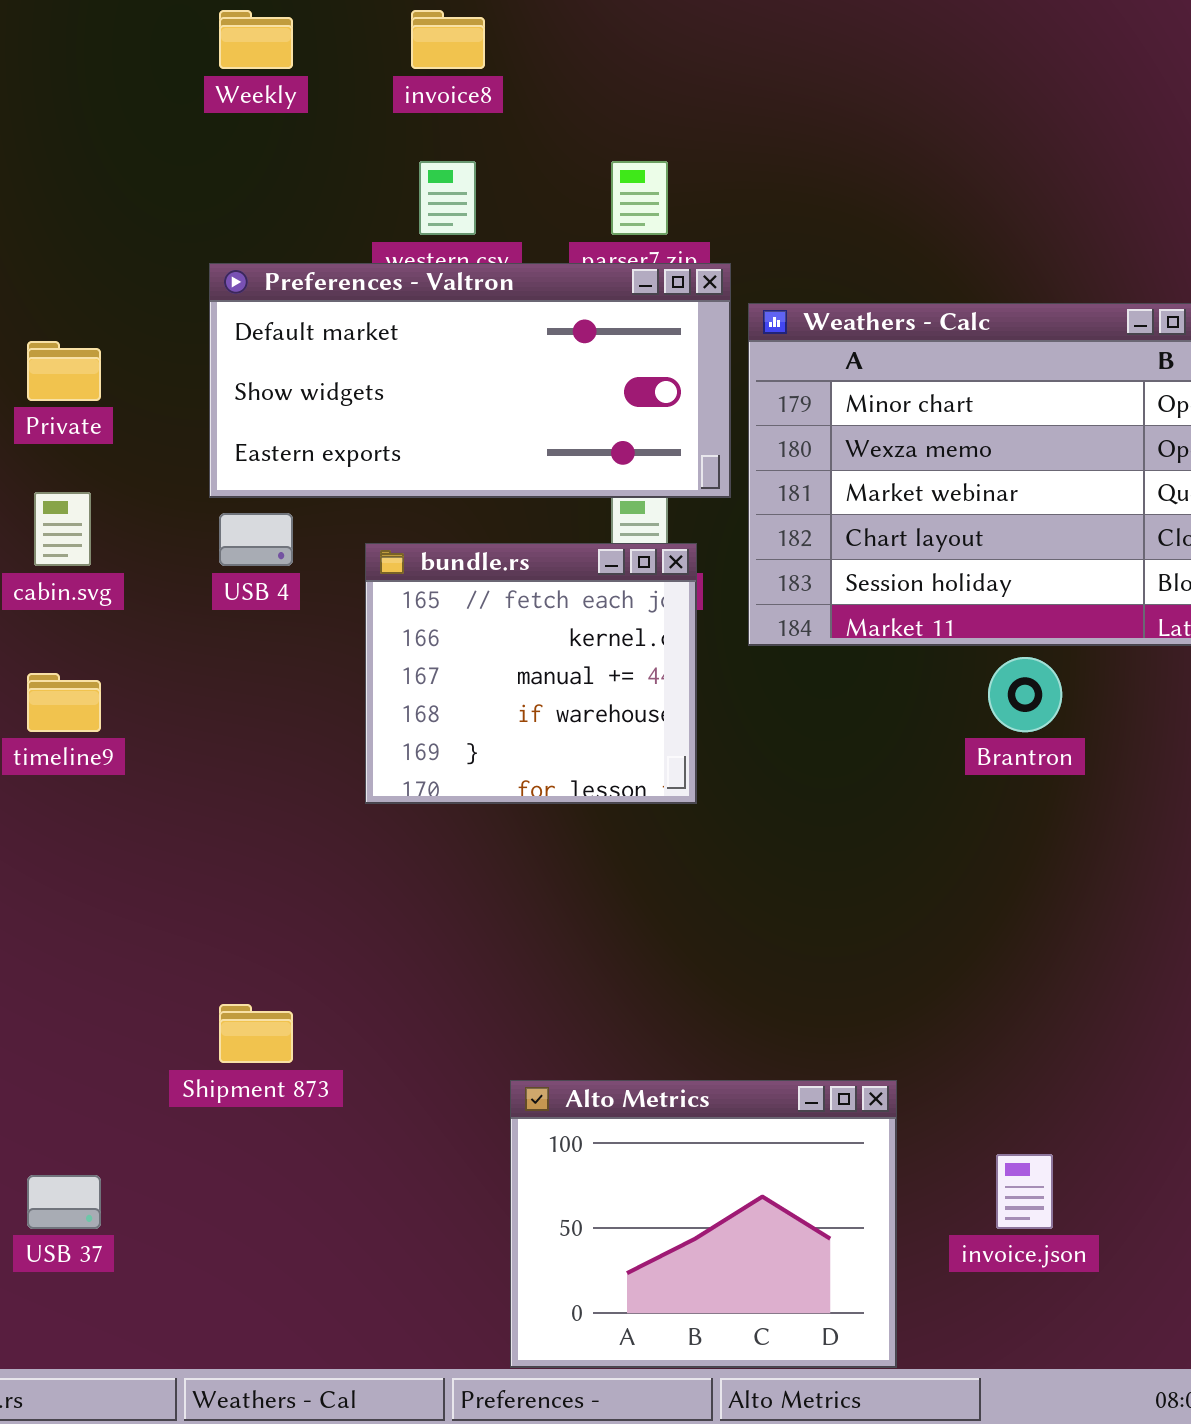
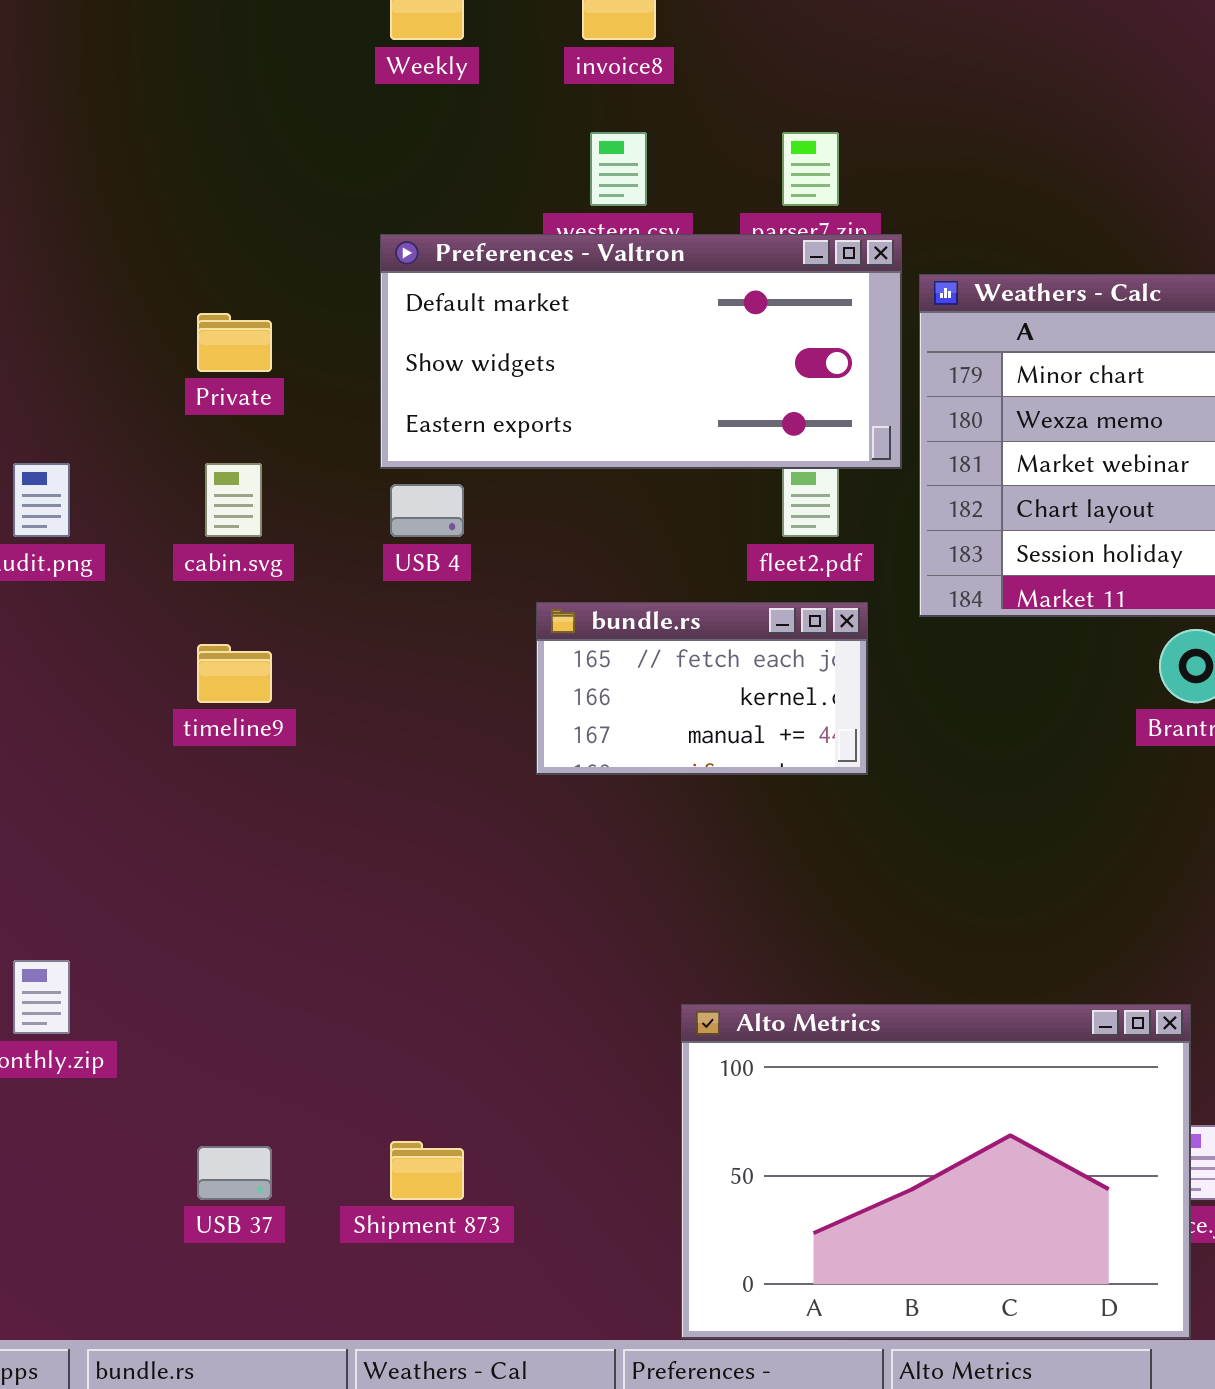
bundle.rs: [365,543,697,804] -> [536,602,868,775], resized
Shipment 873: [219,1004,293,1063] -> [390,1141,464,1200], moved
Alto Metrics: [510,1080,897,1368] -> [681,1004,1191,1339], resized

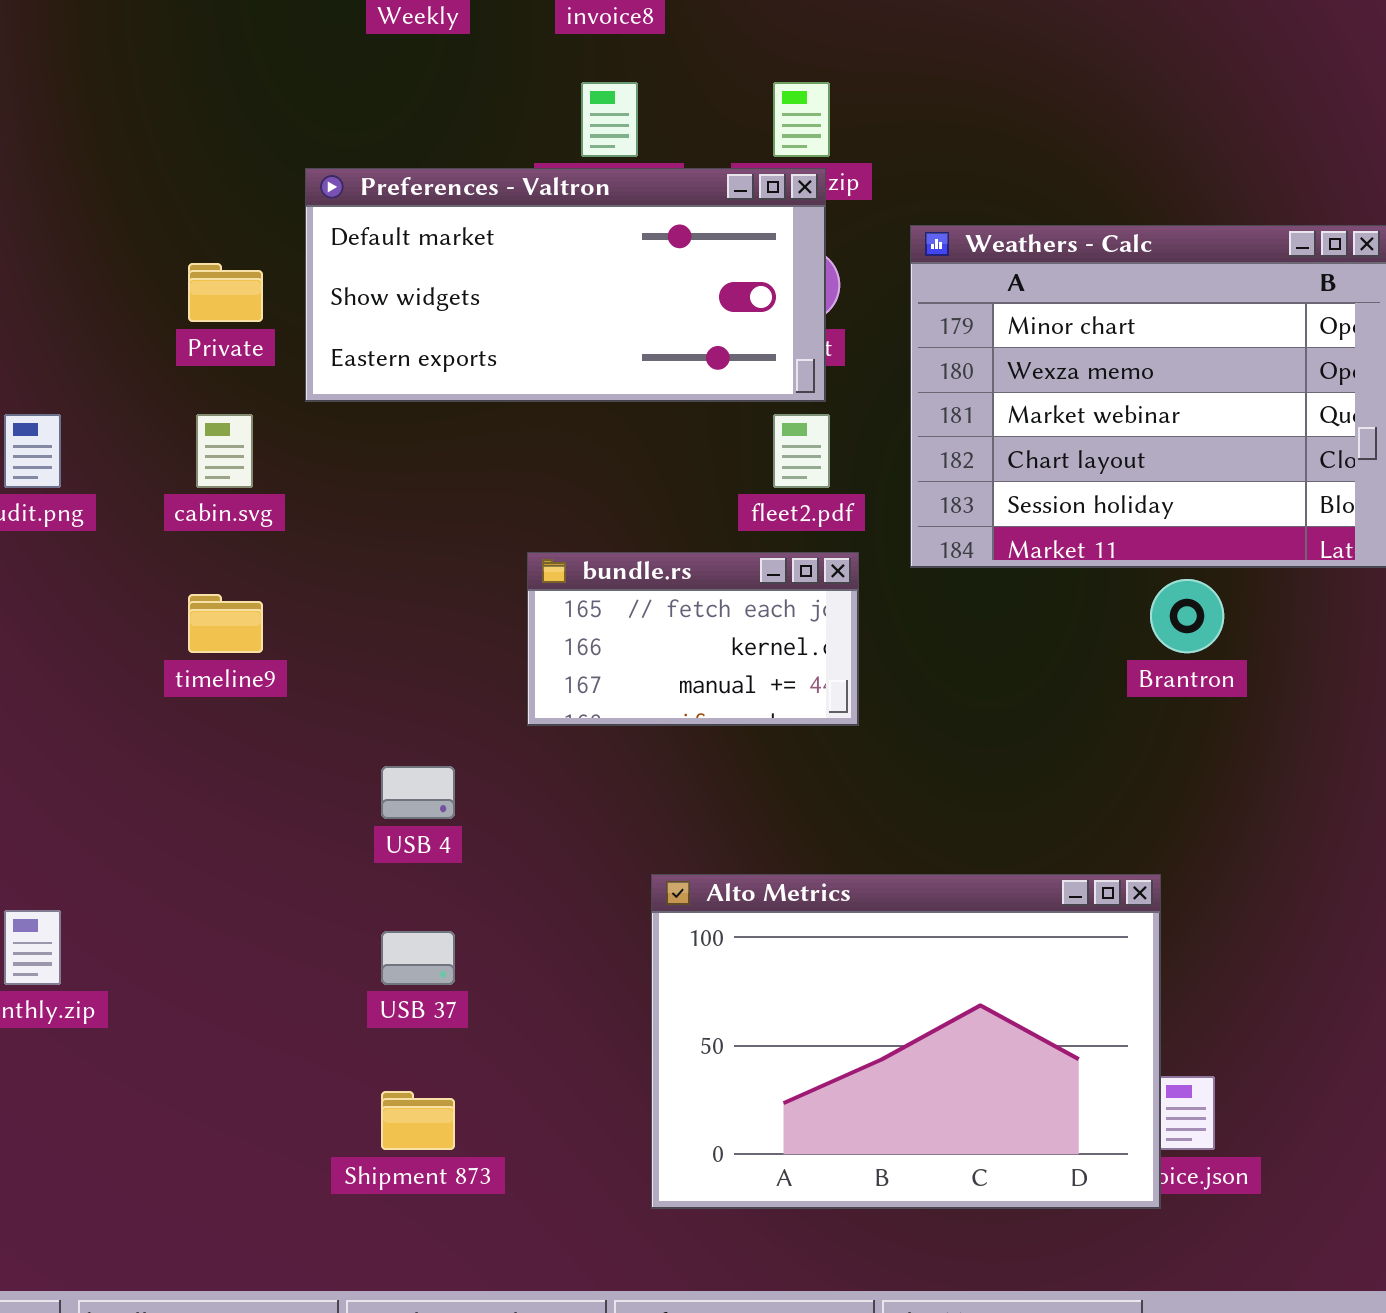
Preferences - Valtron: [380,234,902,469] -> [305,168,826,402], moved
USB 4: [390,484,464,537] -> [381,766,455,819], moved
Alto Metrics: [681,1004,1191,1339] -> [651,874,1161,1209], moved
USB 37: [197,1146,272,1200] -> [381,931,455,985], moved

